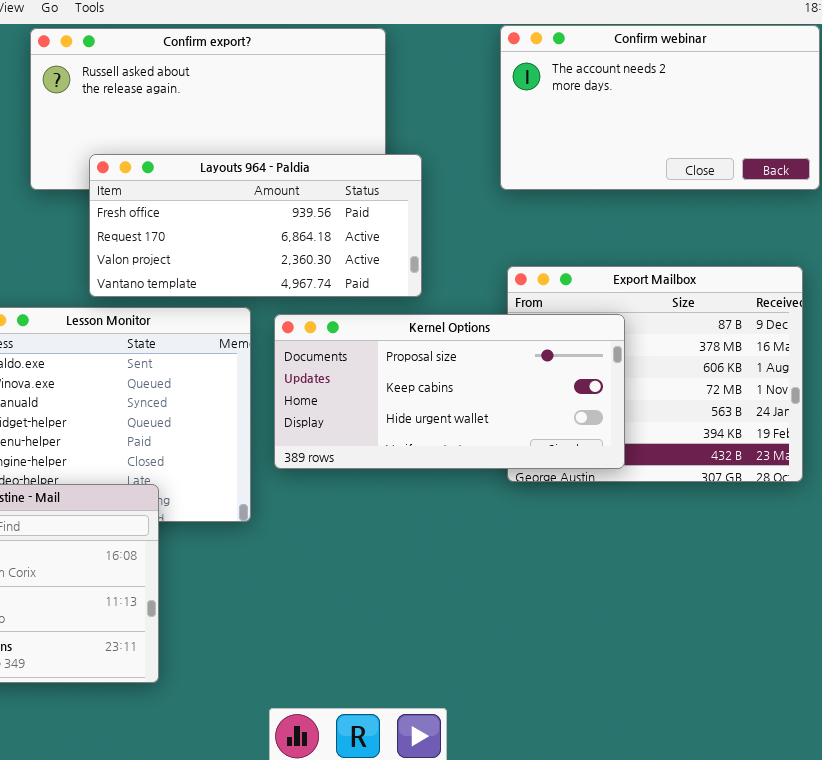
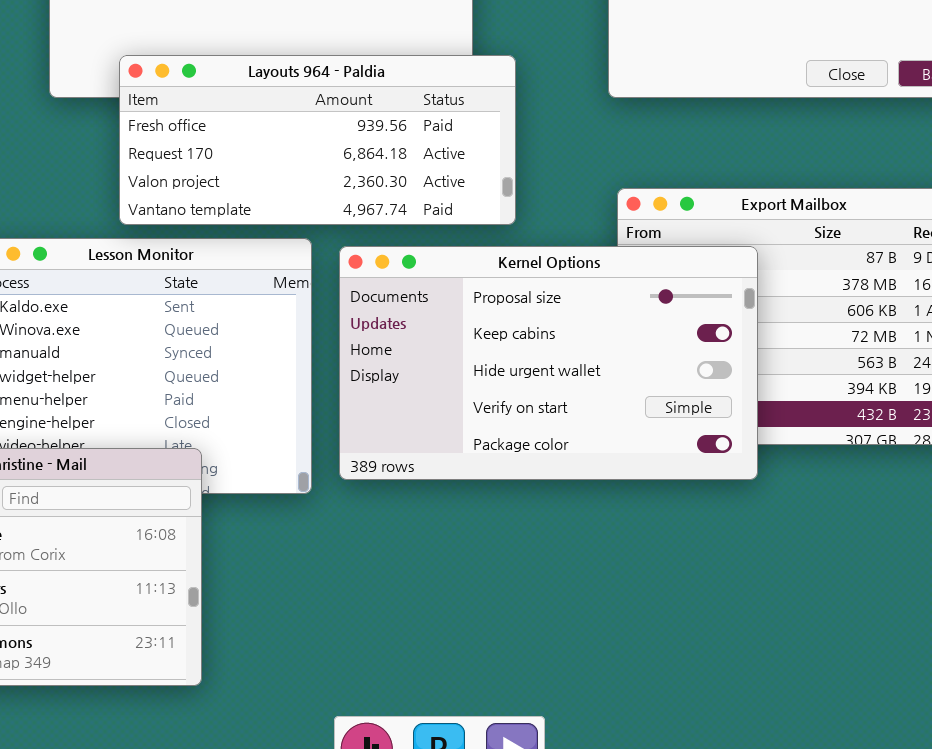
Kernel Options: [274,314,625,469] -> [339,246,758,480], resized

